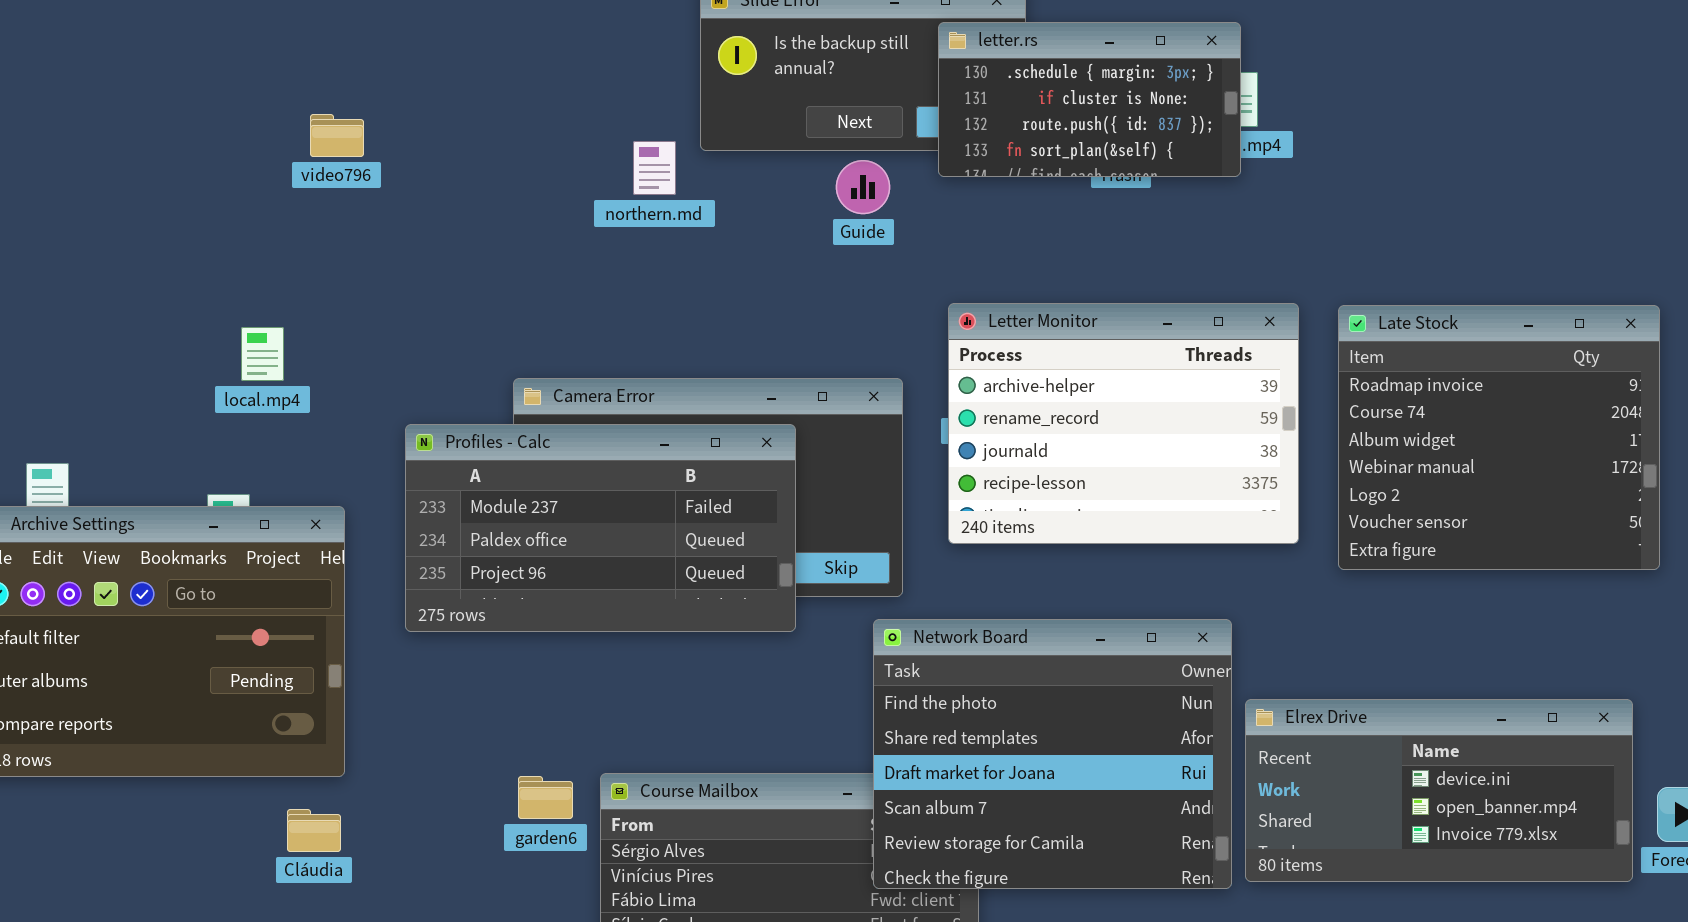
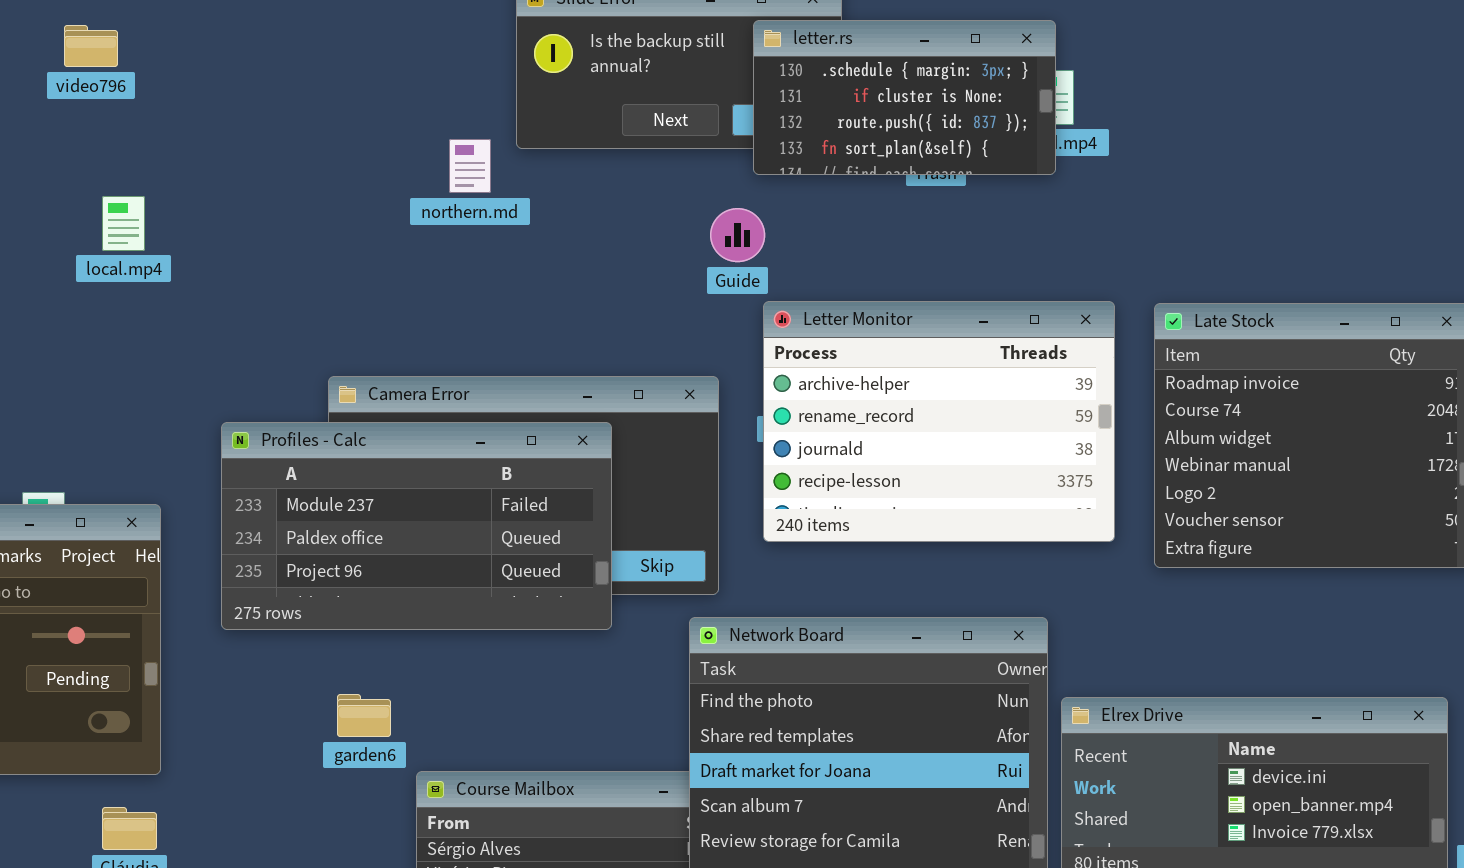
video796: [310,114,364,157] -> [64,25,118,67], moved
Guide: [836,160,890,214] -> [710,208,765,262], moved
local.mp4: [241,327,284,381] -> [102,196,145,251], moved
garden6: [518,776,573,819] -> [337,694,391,737], moved

